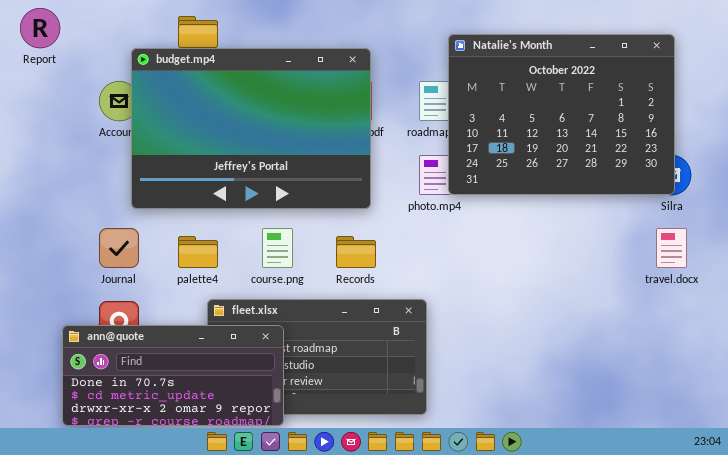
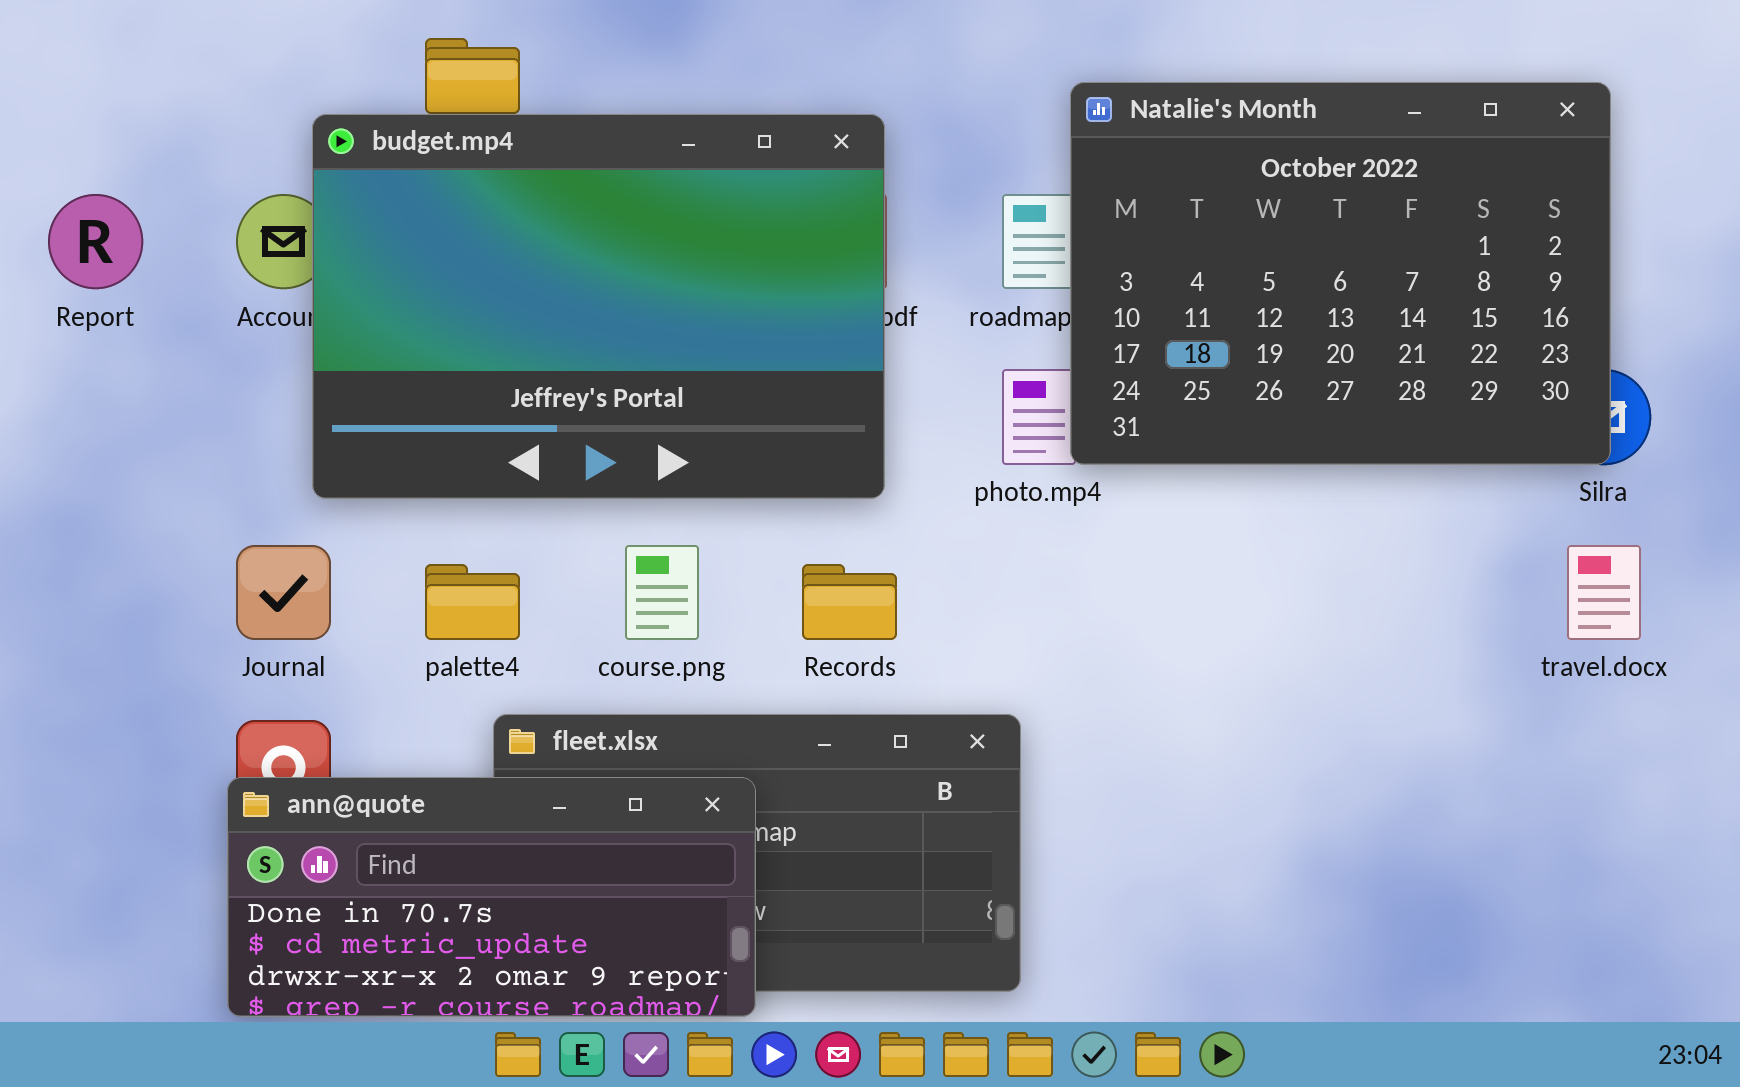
Report: [20,8,60,48] -> [48,194,143,289], moved
ann@quote: [62,325,284,426] -> [227,777,756,1017], moved

